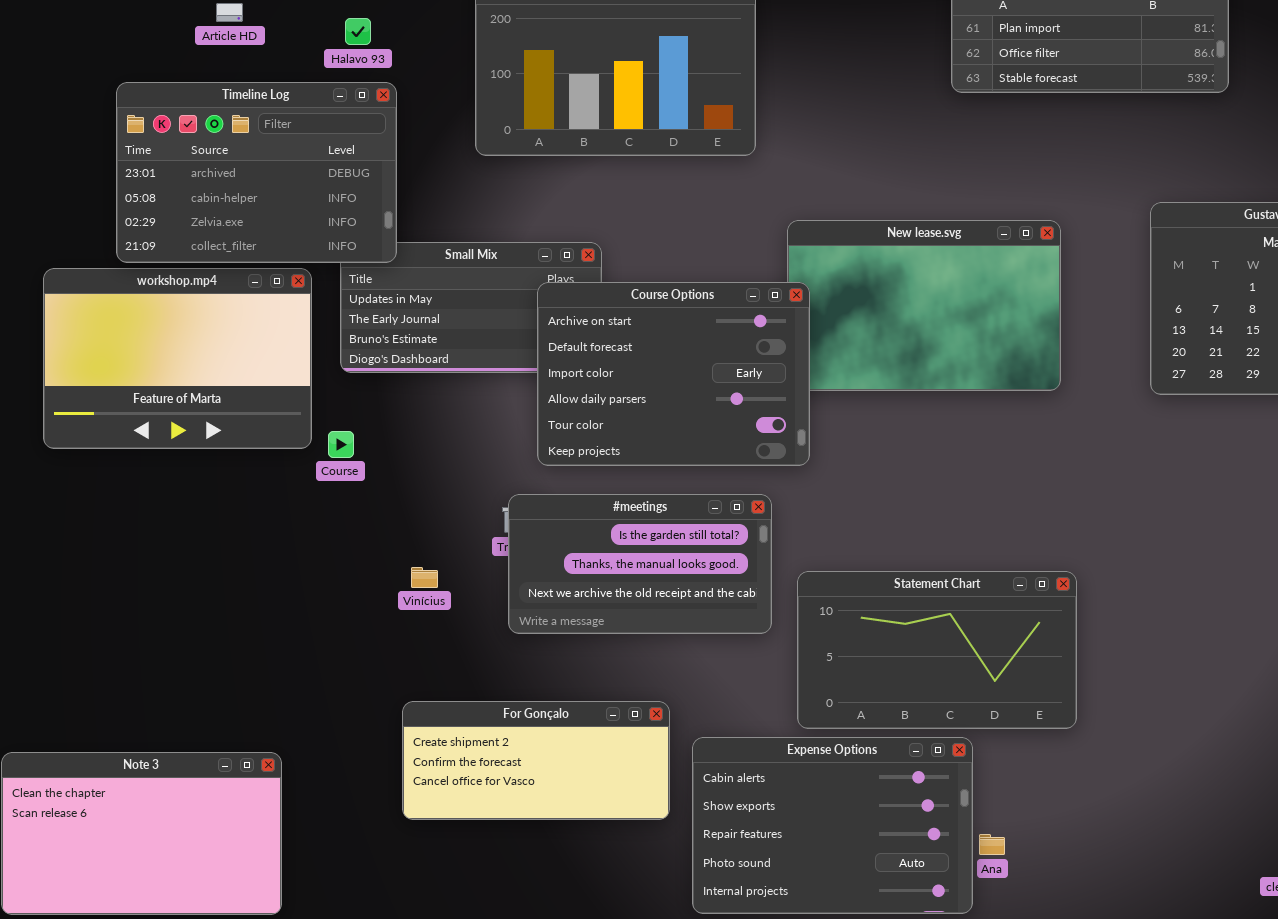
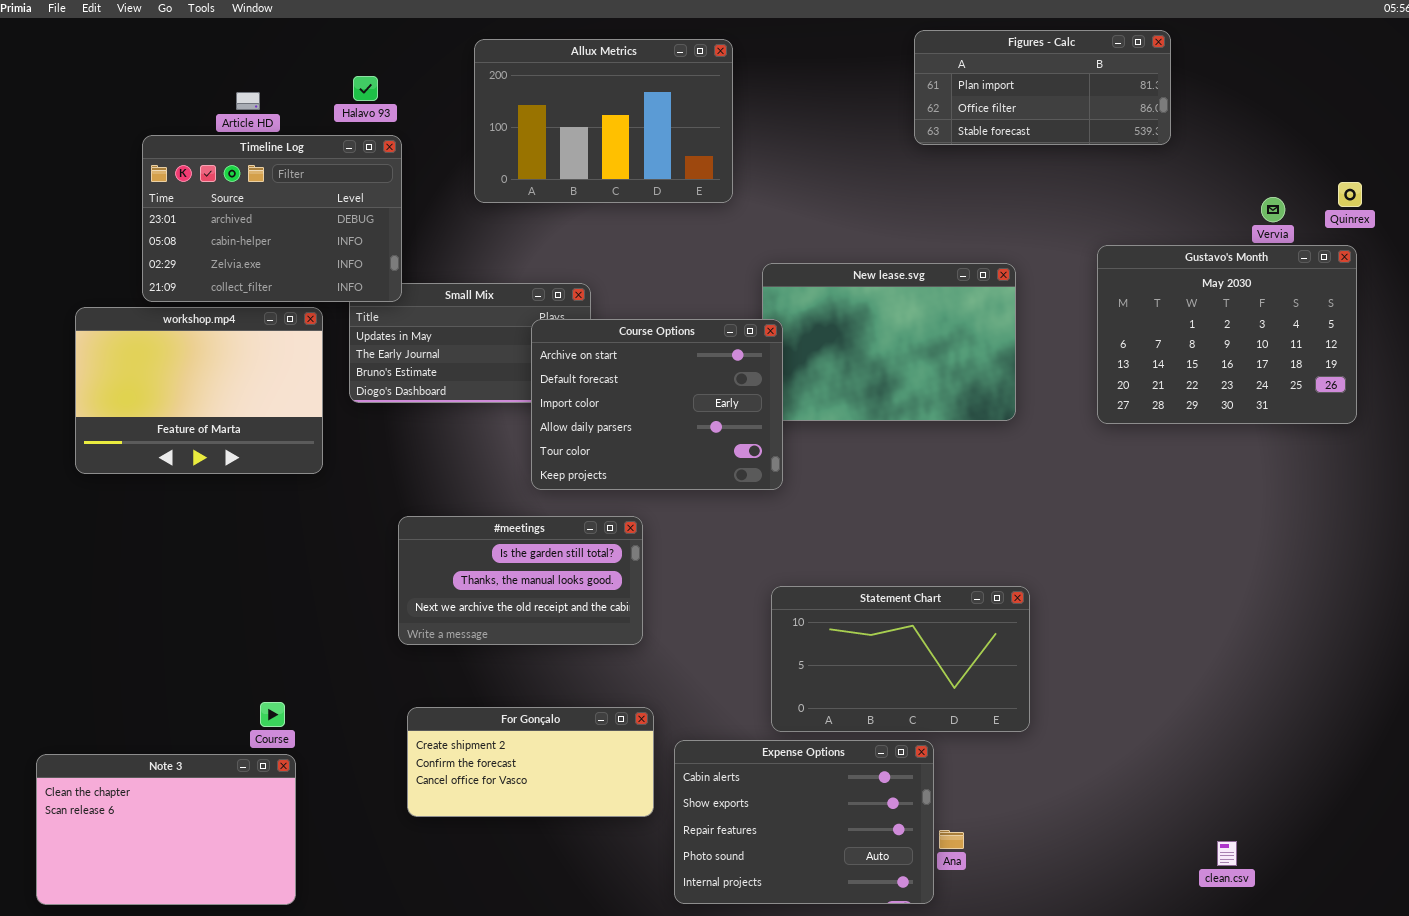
Article HD: [216,3,243,22] -> [236,92,260,110], moved
Course: [328,431,354,458] -> [260,702,285,727], moved
#meetings: [508,494,772,634] -> [398,516,643,645], moved

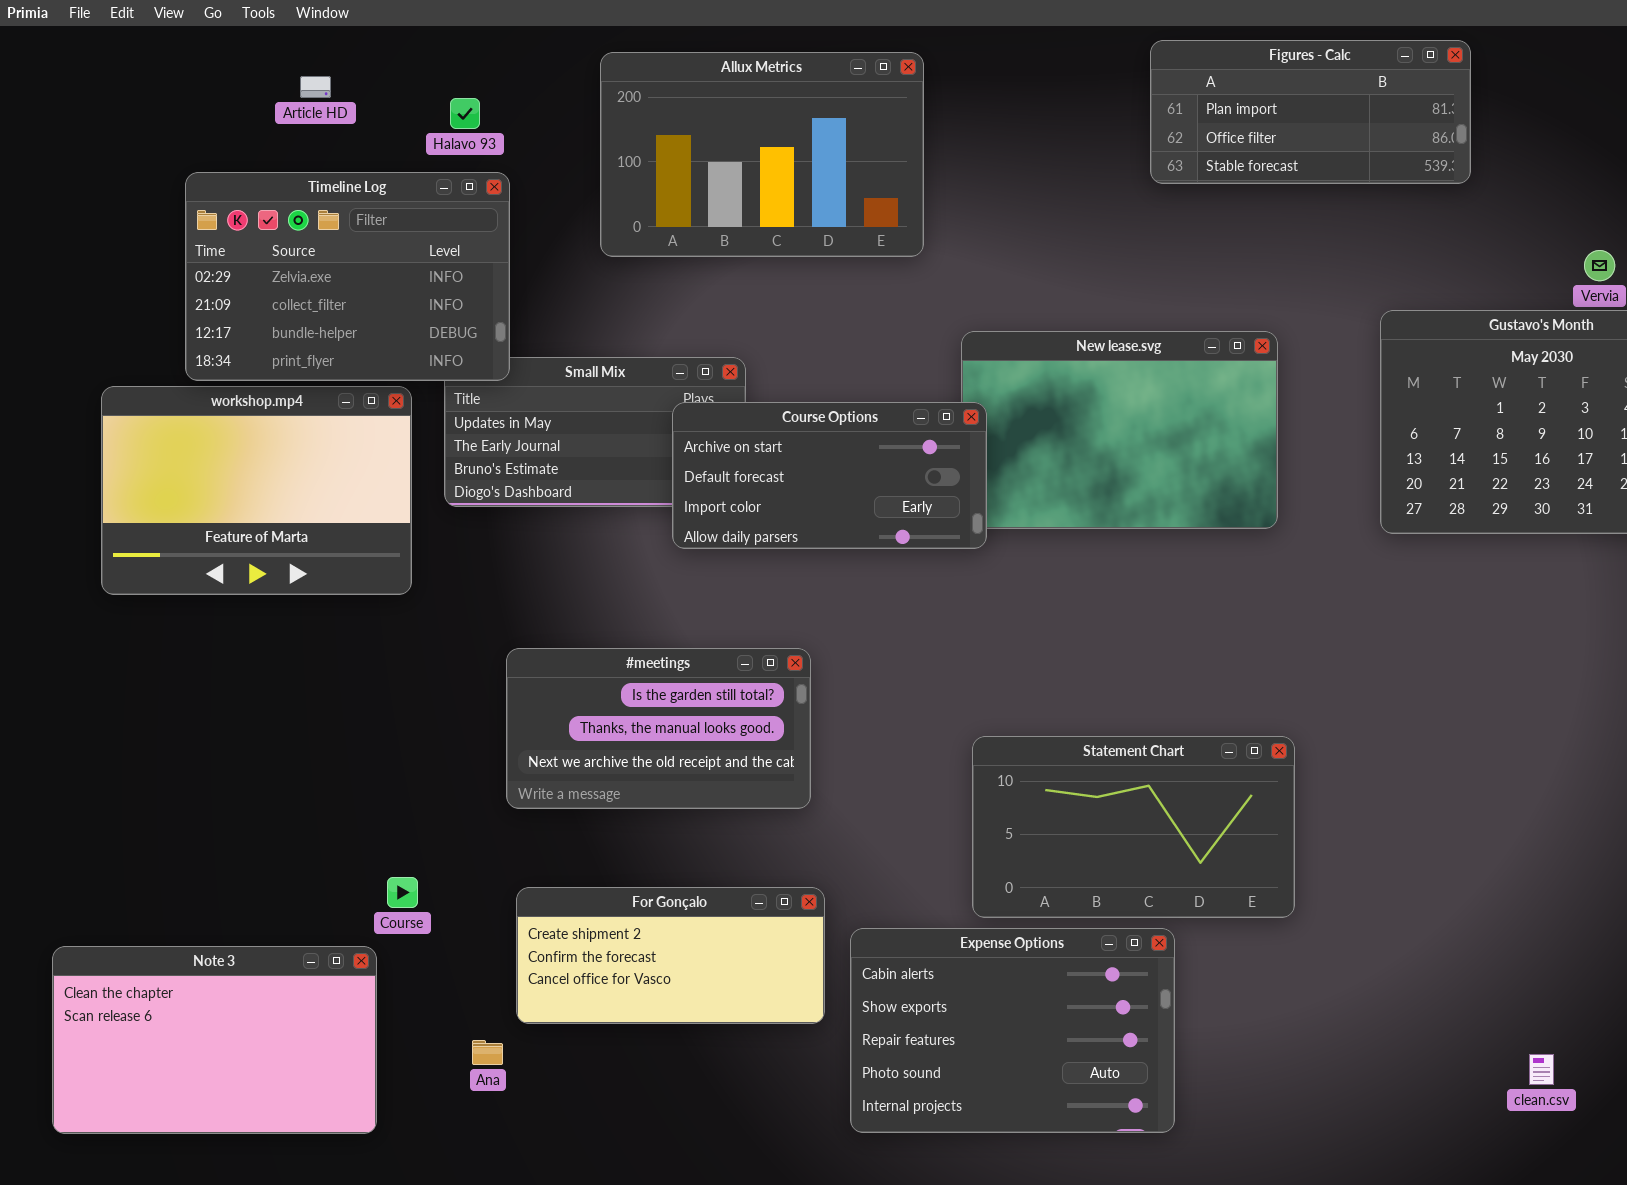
Article HD: [236,92,260,110] -> [300,76,331,98], moved
Timeline Log: [142,135,402,302] -> [185,172,510,381], scrolled down 2 rows
Course Options: [531,319,783,490] -> [672,402,987,549], resized
Course: [260,702,285,727] -> [387,877,418,908], moved
Ana: [939,830,964,849] -> [472,1040,503,1065], moved

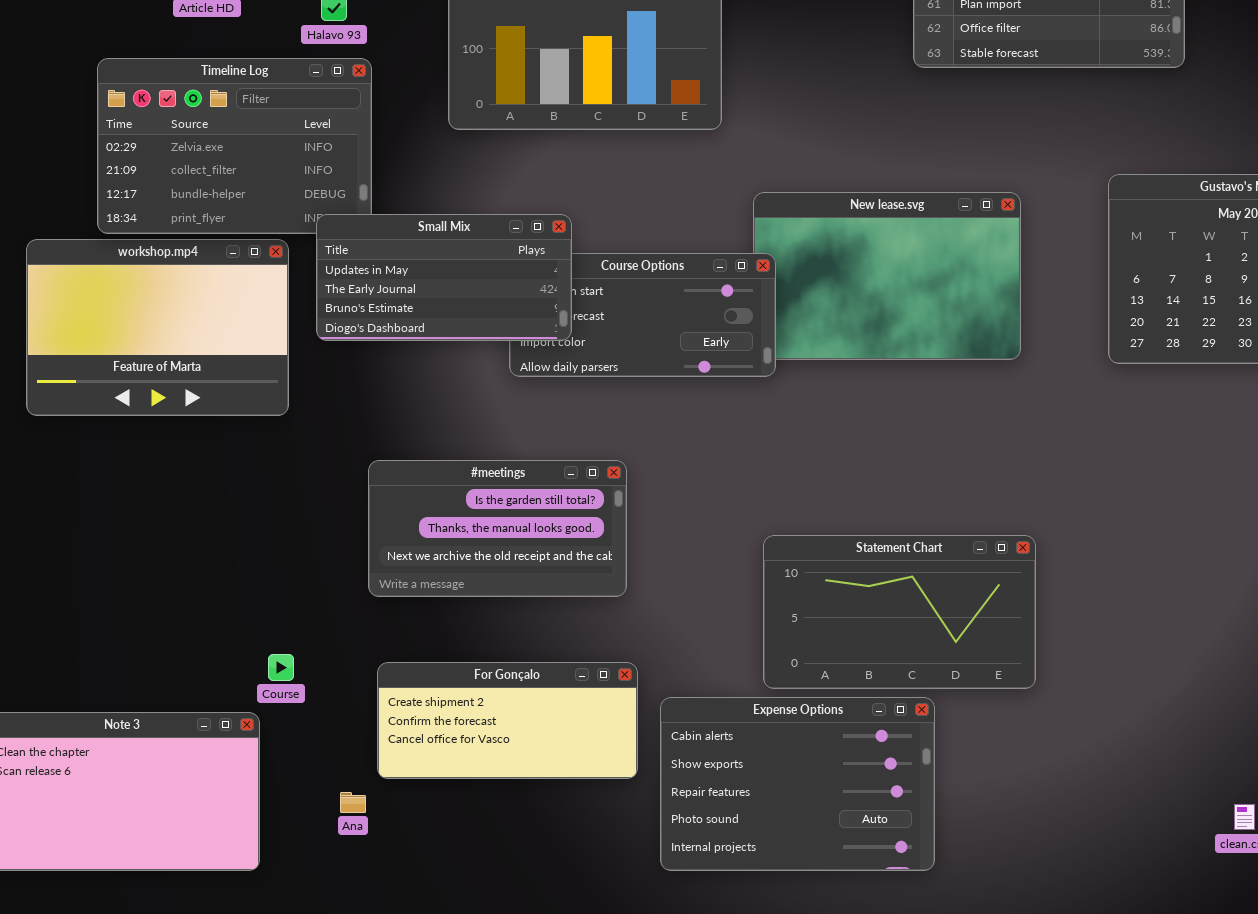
Small Mix: [444,357,746,507] -> [316,214,572,341], raised

